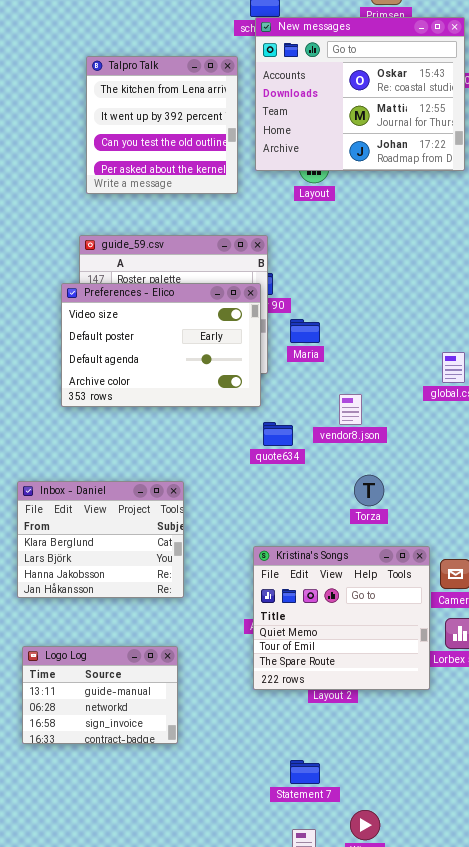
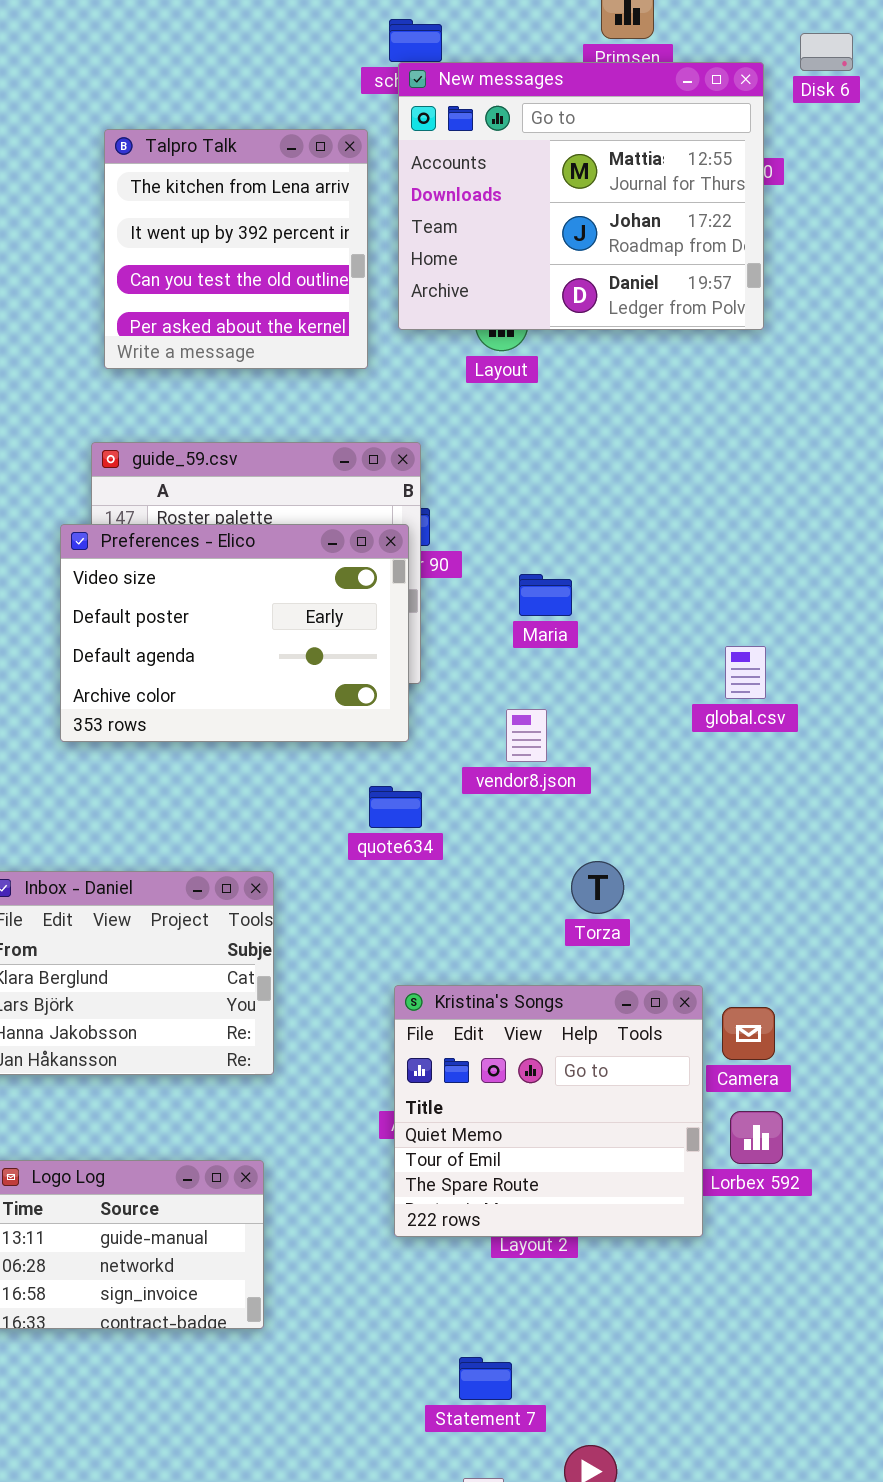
New messages: [255,17,465,171] -> [398,62,764,330], scrolled down 1 row
Maria: [290,319,320,343] -> [519,574,572,616], moved
vendor8.json: [339,394,362,425] -> [506,709,547,762], moved
quote634: [263,422,293,446] -> [369,786,422,828], moved

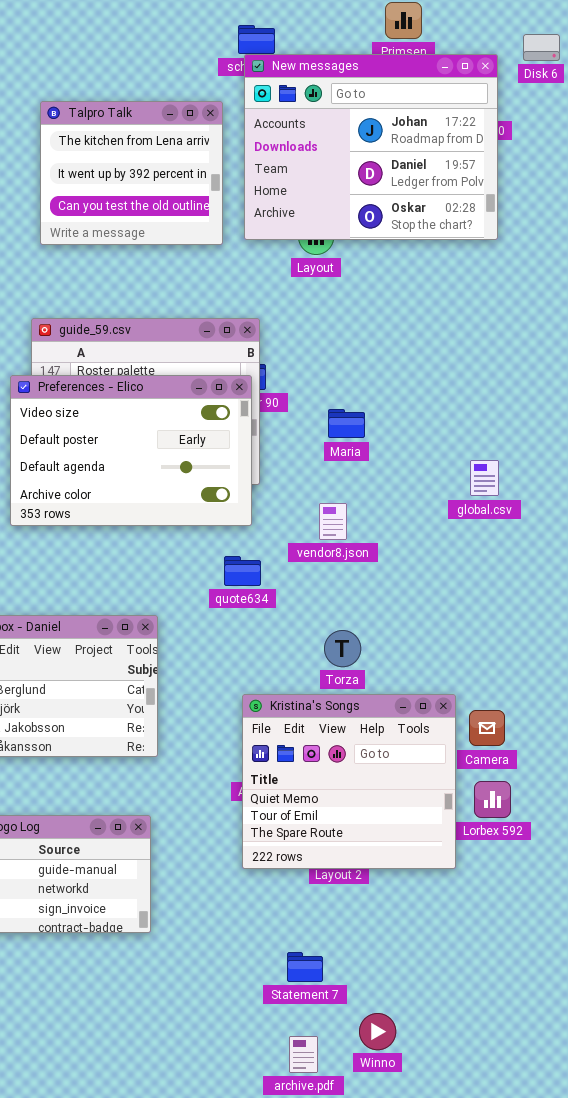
New messages: [398,62,764,330] -> [244,54,498,240], scrolled down 1 row
Talpro Talk: [104,129,368,369] -> [40,101,223,245], resized
Torza: [571,861,624,914] -> [324,630,361,667], moved

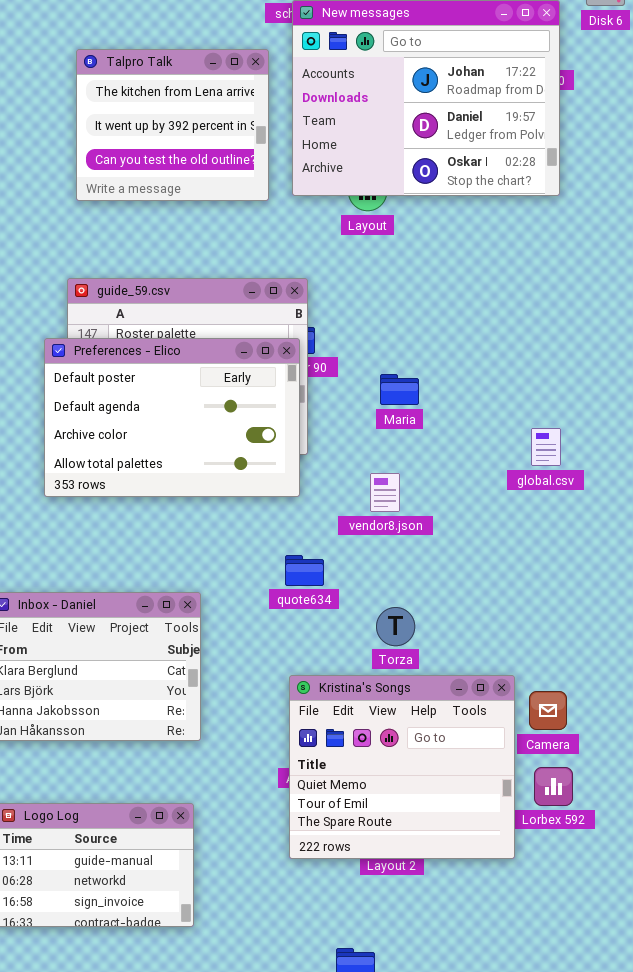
Preferences - Elico: [10,375,252,526] -> [44,338,300,497], scrolled down 1 row
quote634: [224,556,261,586] -> [285,555,324,586], moved

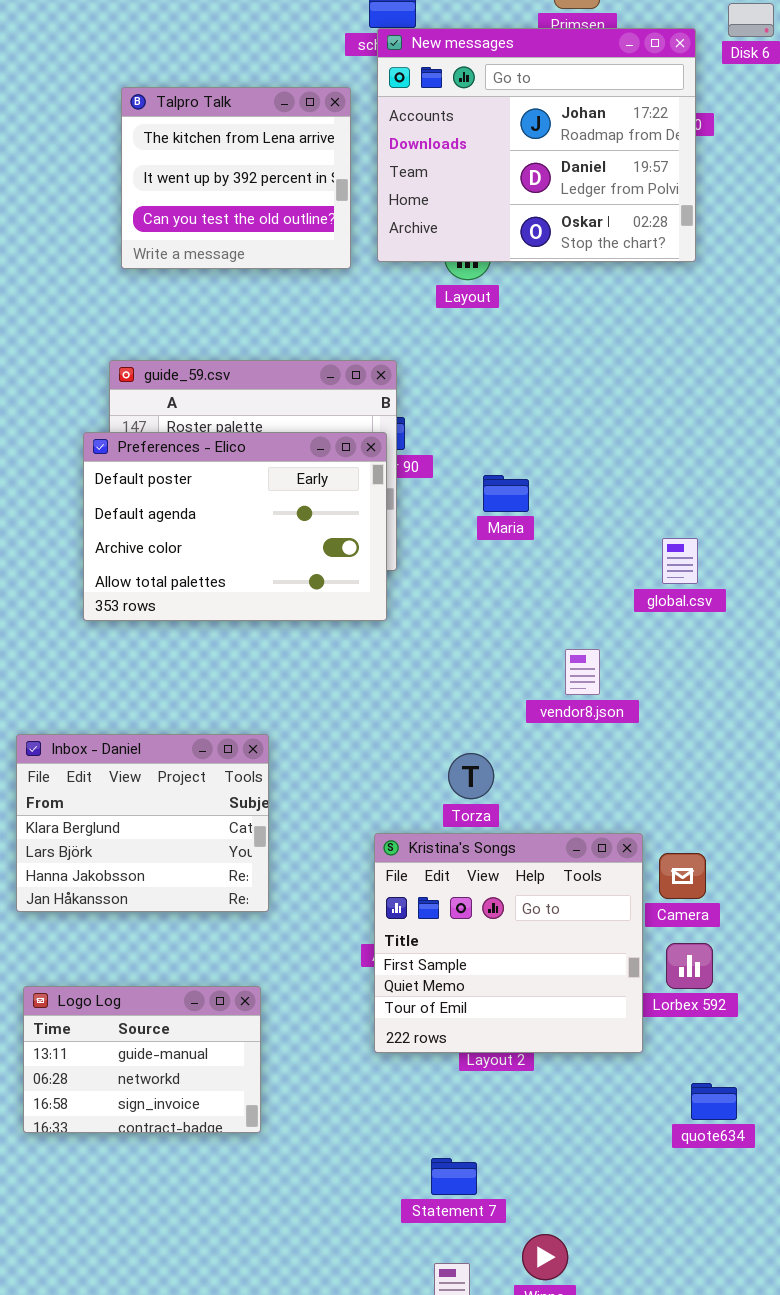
vendor8.json: [370,473,400,512] -> [565,649,600,695], moved
quote634: [285,555,324,586] -> [691,1083,737,1120], moved
Torza: [376,607,415,646] -> [448,753,494,799], moved
Kristina's Songs: [289,675,515,859] -> [374,833,643,1053], scrolled up 1 row

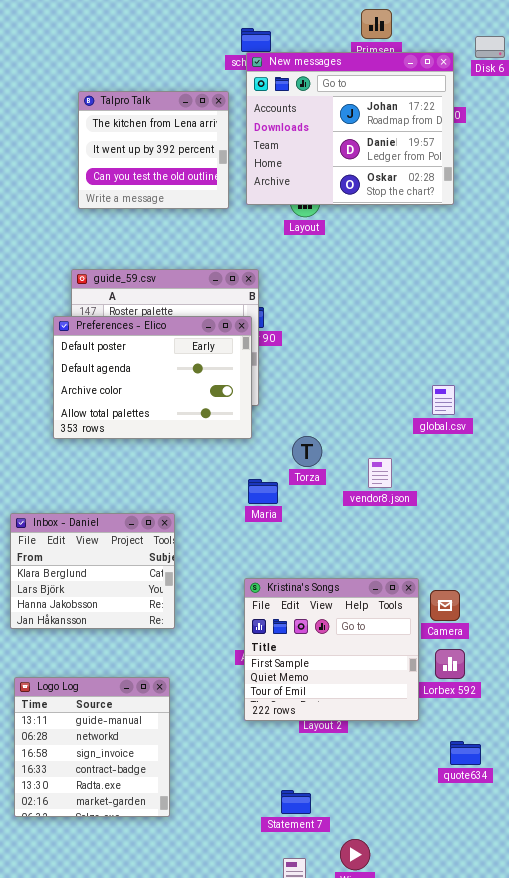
Maria: [483,475,529,512] -> [248,479,278,504], moved
Torza: [448,753,494,799] -> [292,436,322,467], moved
Logo Log: [23,986,261,1133] -> [14,677,170,817], resized

